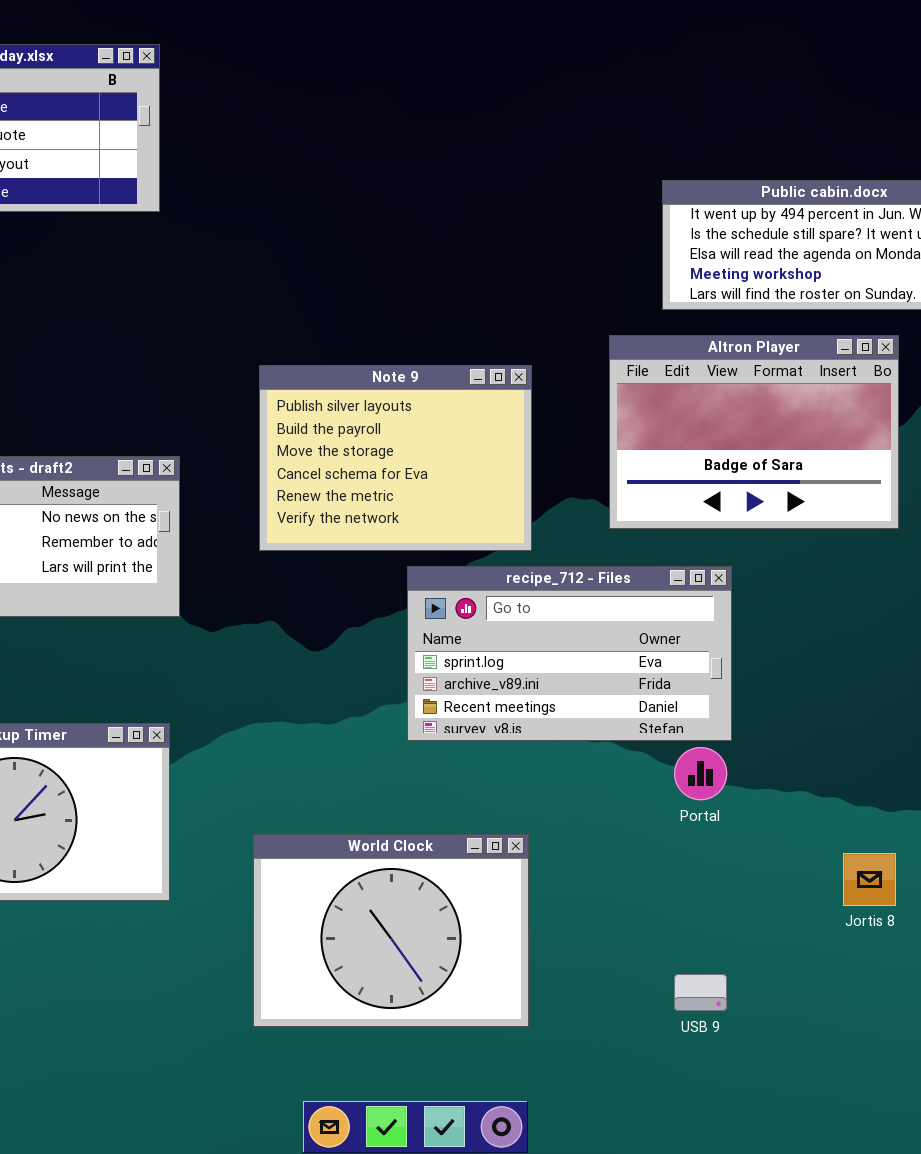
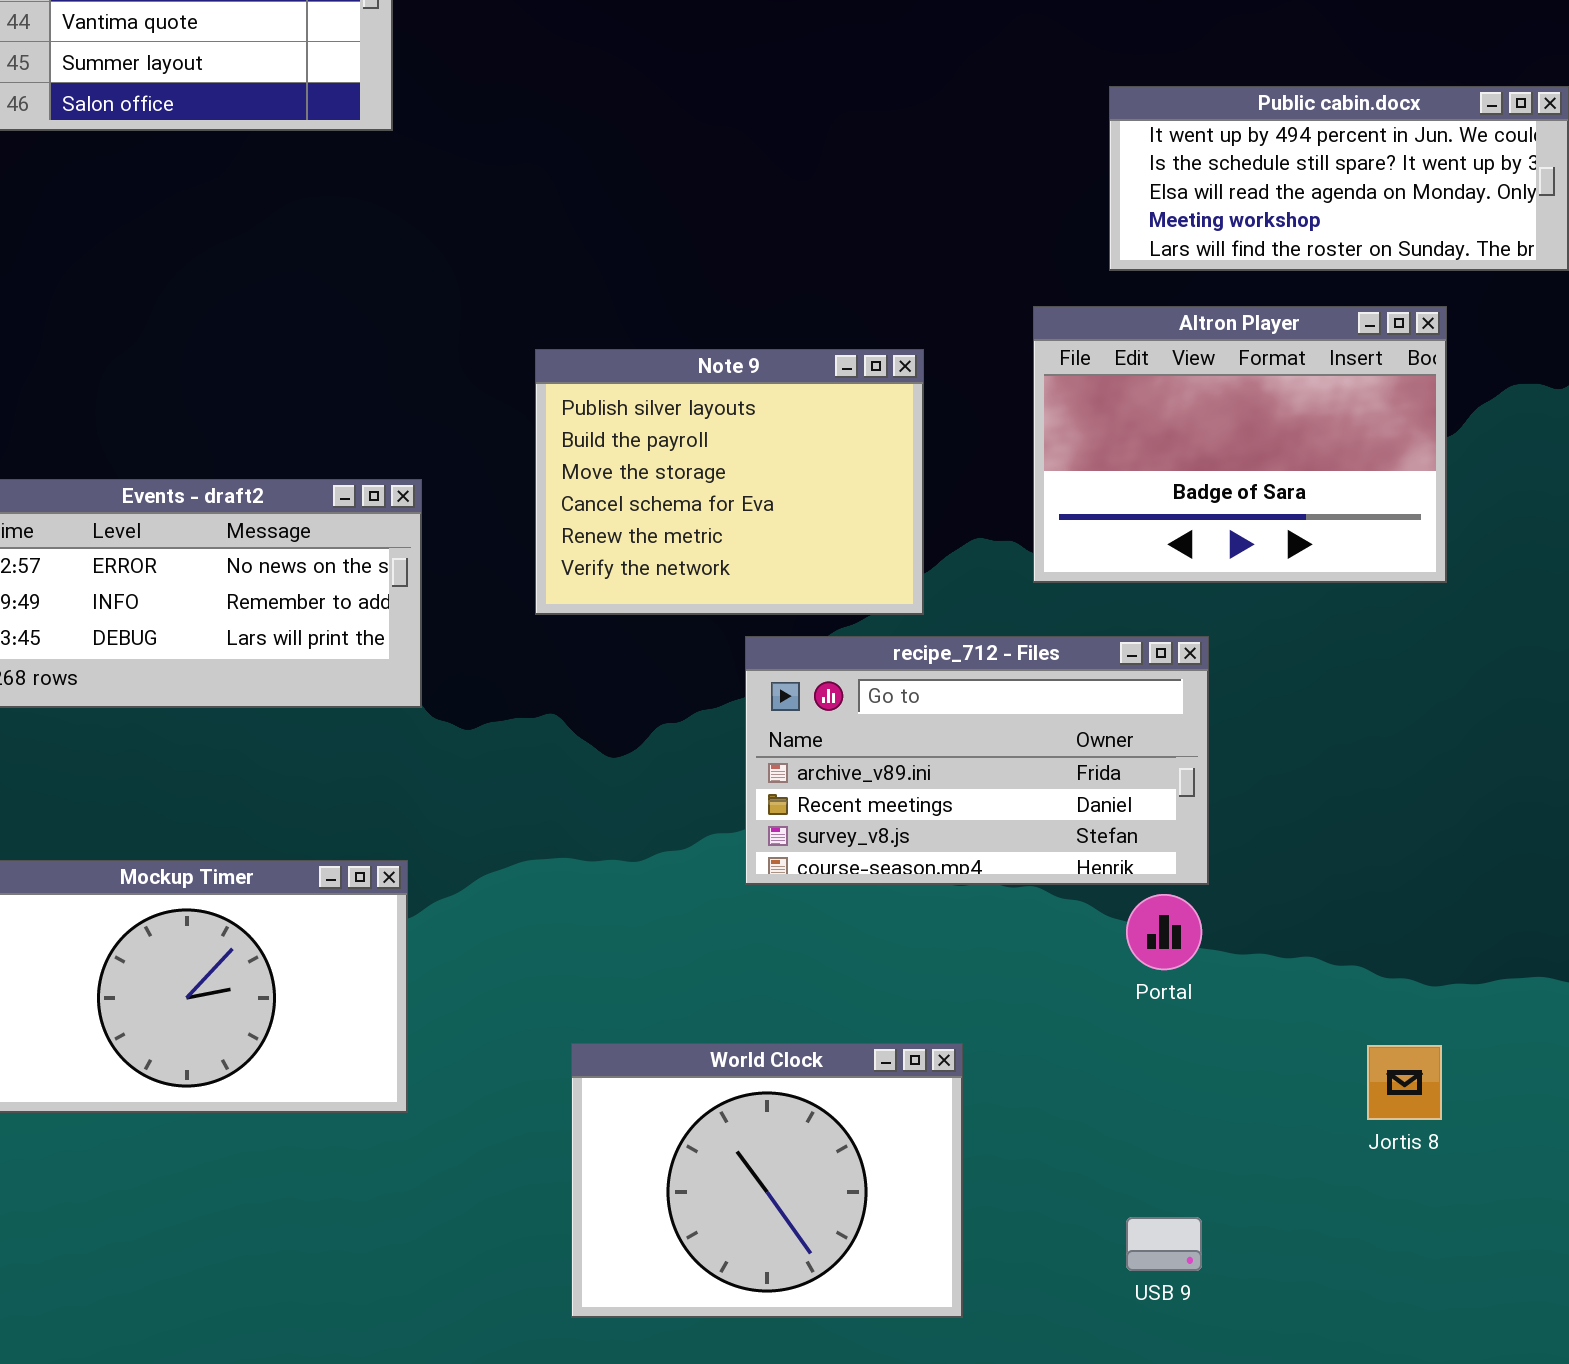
recipe_712 - Files: [407,566,732,741] -> [745,636,1209,885], scrolled down 1 row
World Clock: [253,834,529,1027] -> [571,1043,963,1318], moved

